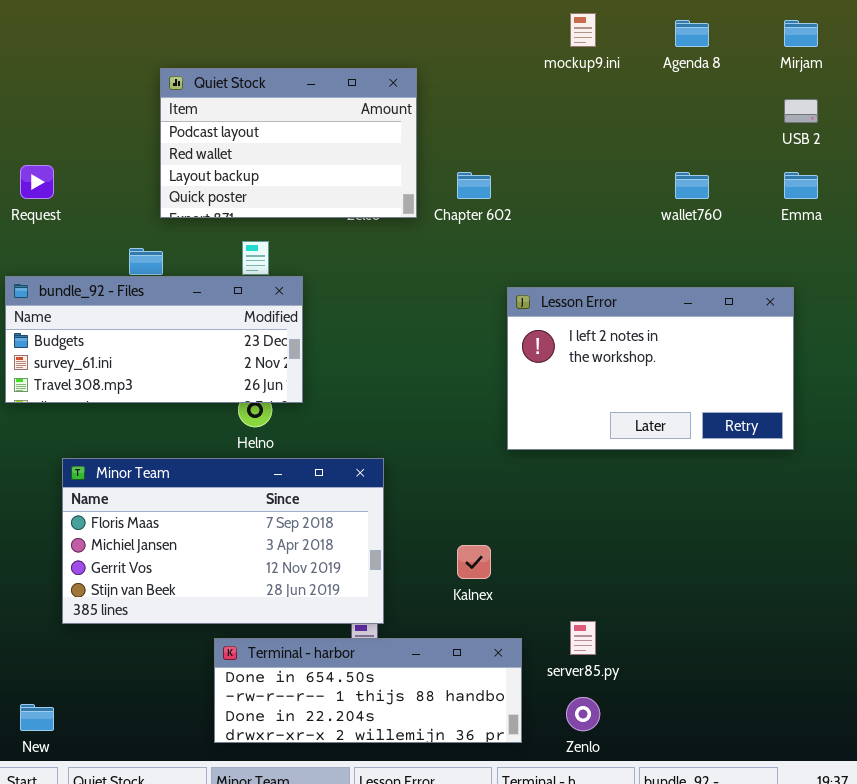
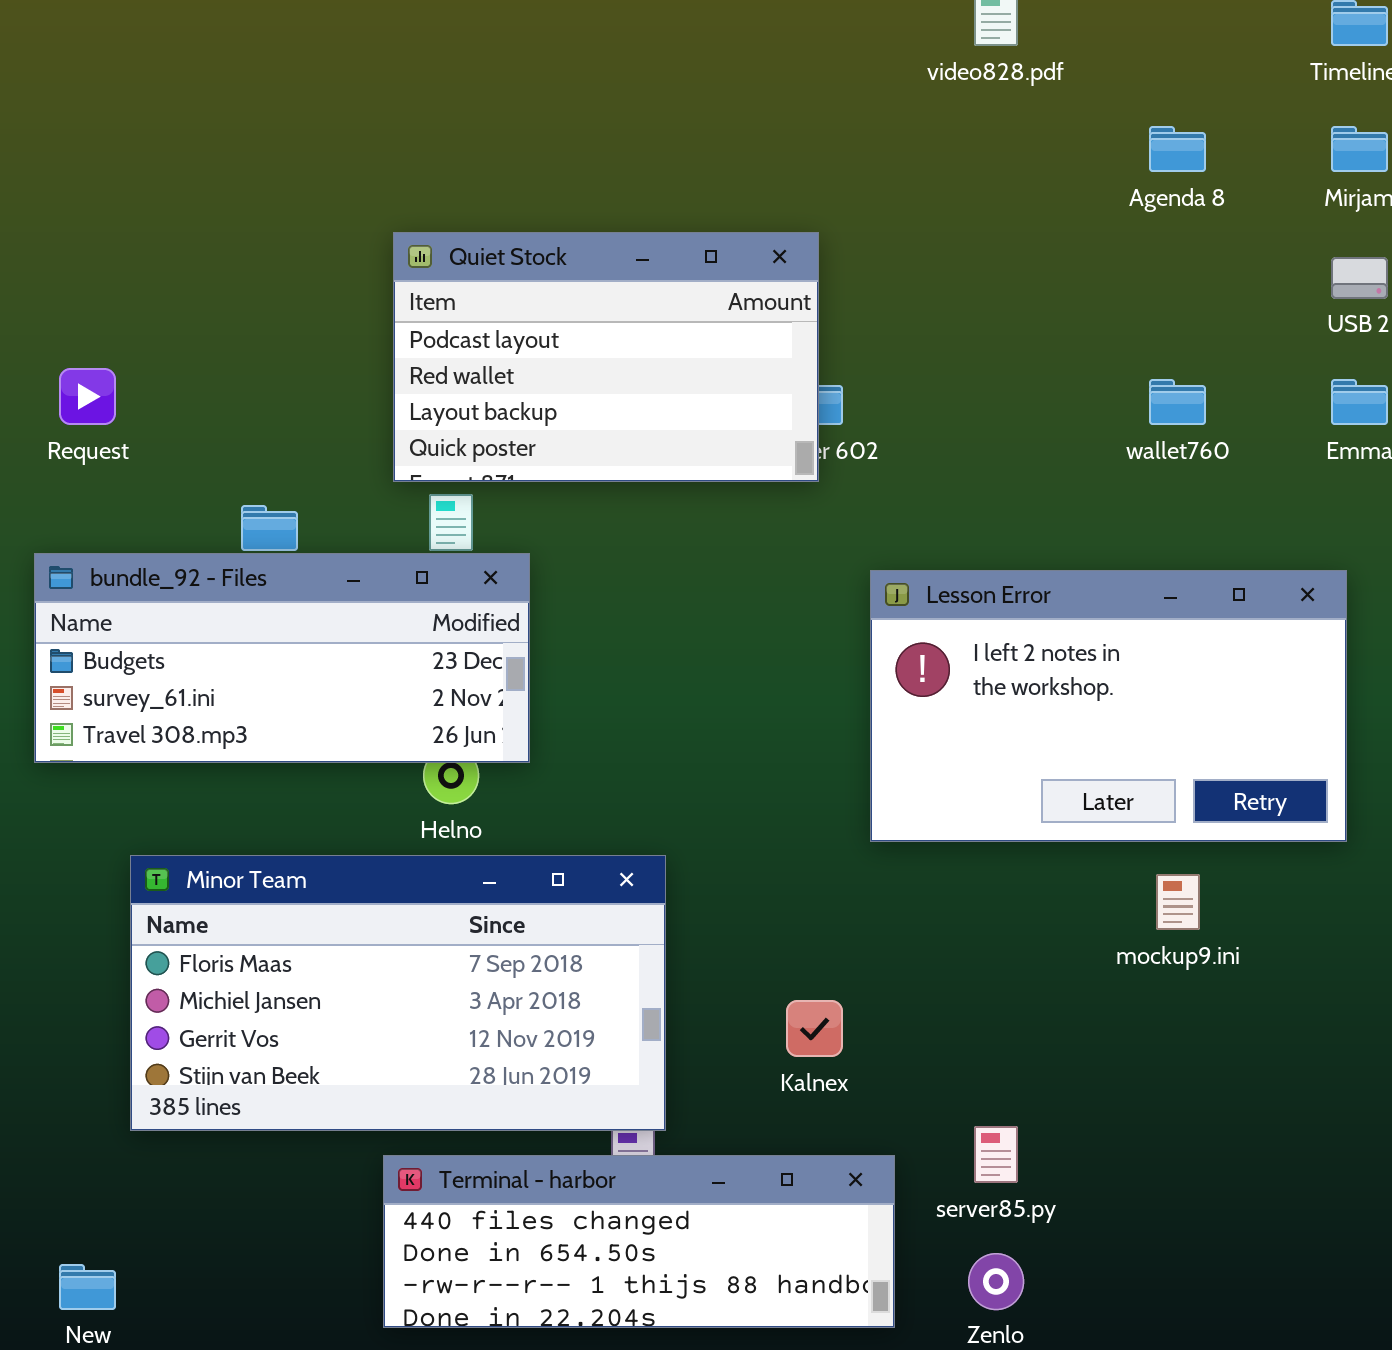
mockup9.ini: [570,13,596,47] -> [1156,874,1200,930], moved
Quiet Stock: [160,68,417,218] -> [393,232,819,482], moved
Terminal - harbor: [214,638,522,743] -> [383,1155,895,1328], scrolled up 1 row

